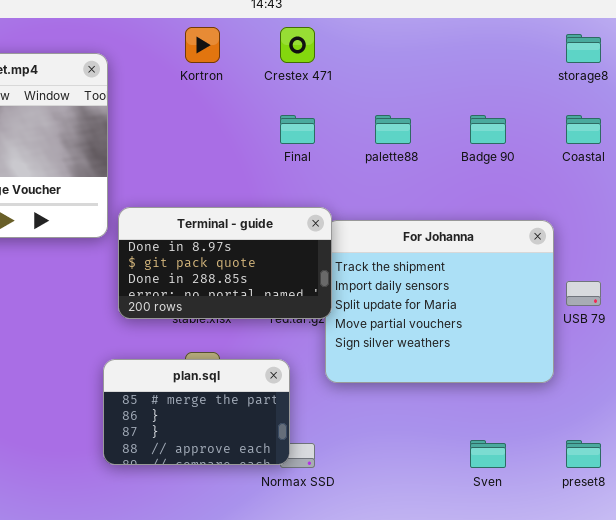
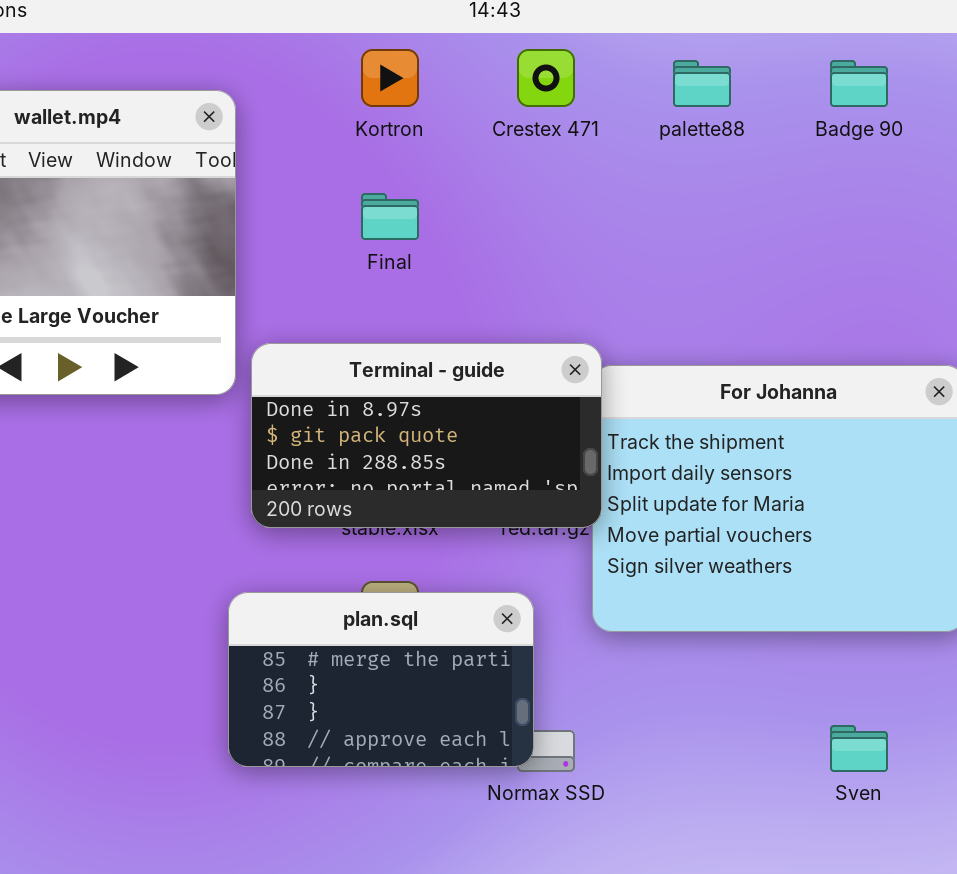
Final: [280,115,315,144] -> [361,193,419,240], moved
palette88: [375,115,411,144] -> [673,60,731,107], moved
Badge 90: [470,115,506,144] -> [830,60,888,107], moved

